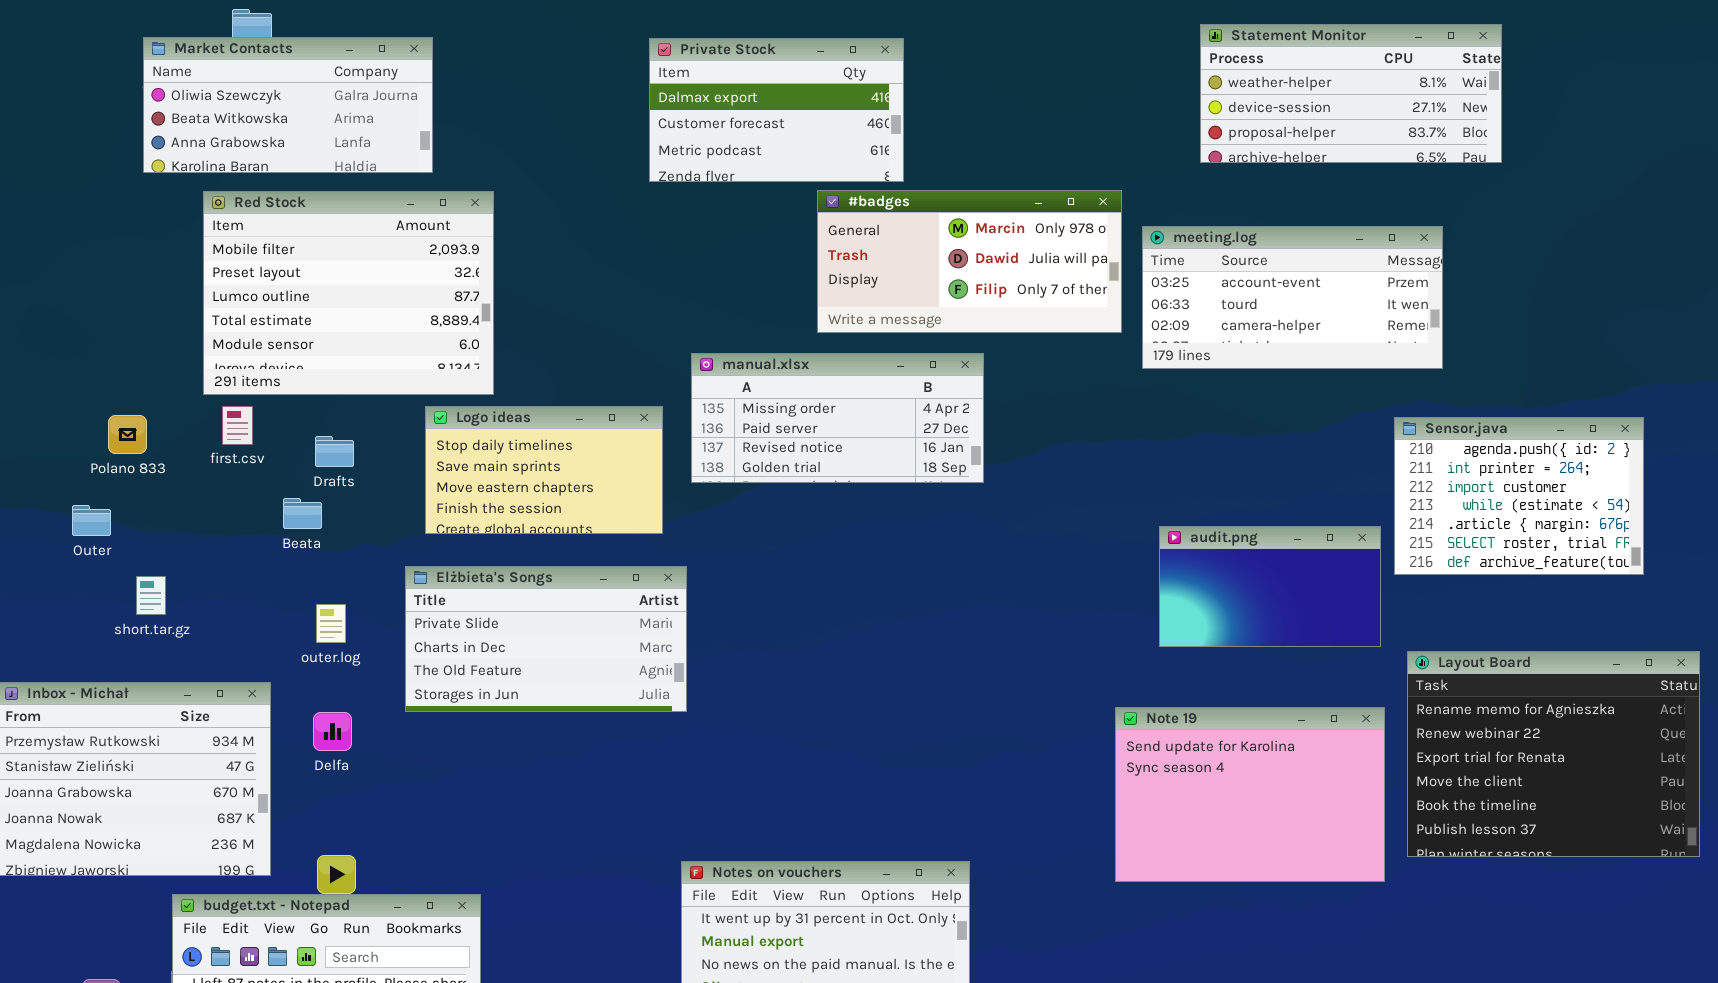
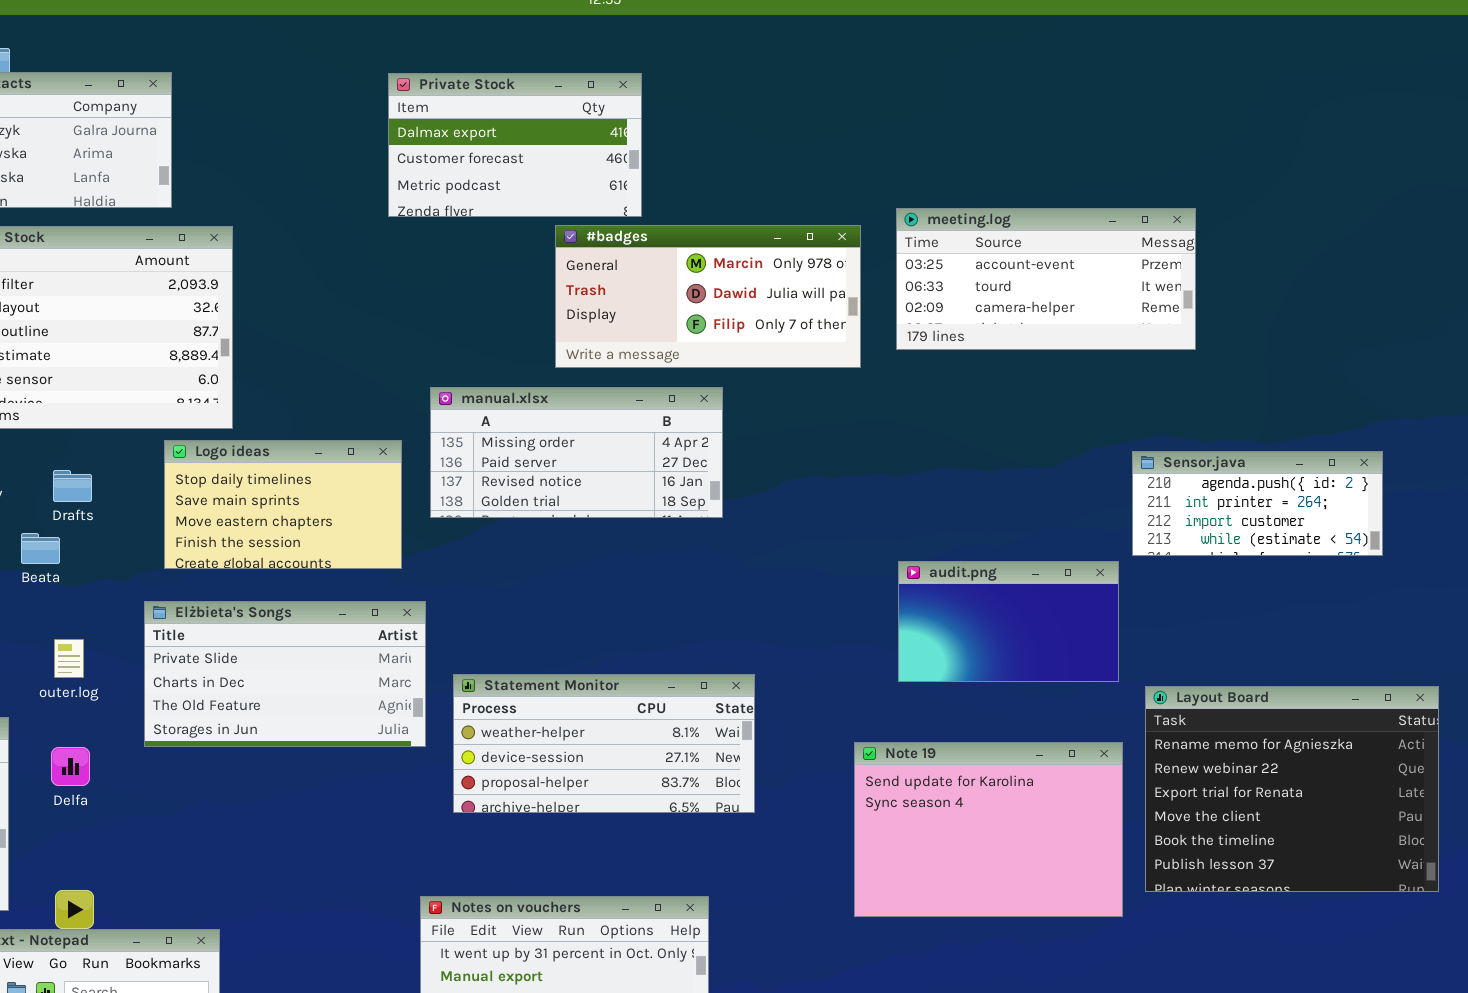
Statement Monitor: [1200,24,1502,163] -> [453,674,755,813], moved
meeting.log: [1142,226,1443,369] -> [896,208,1196,350], moved
Sensor.java: [1394,417,1644,575] -> [1132,451,1383,556], resized

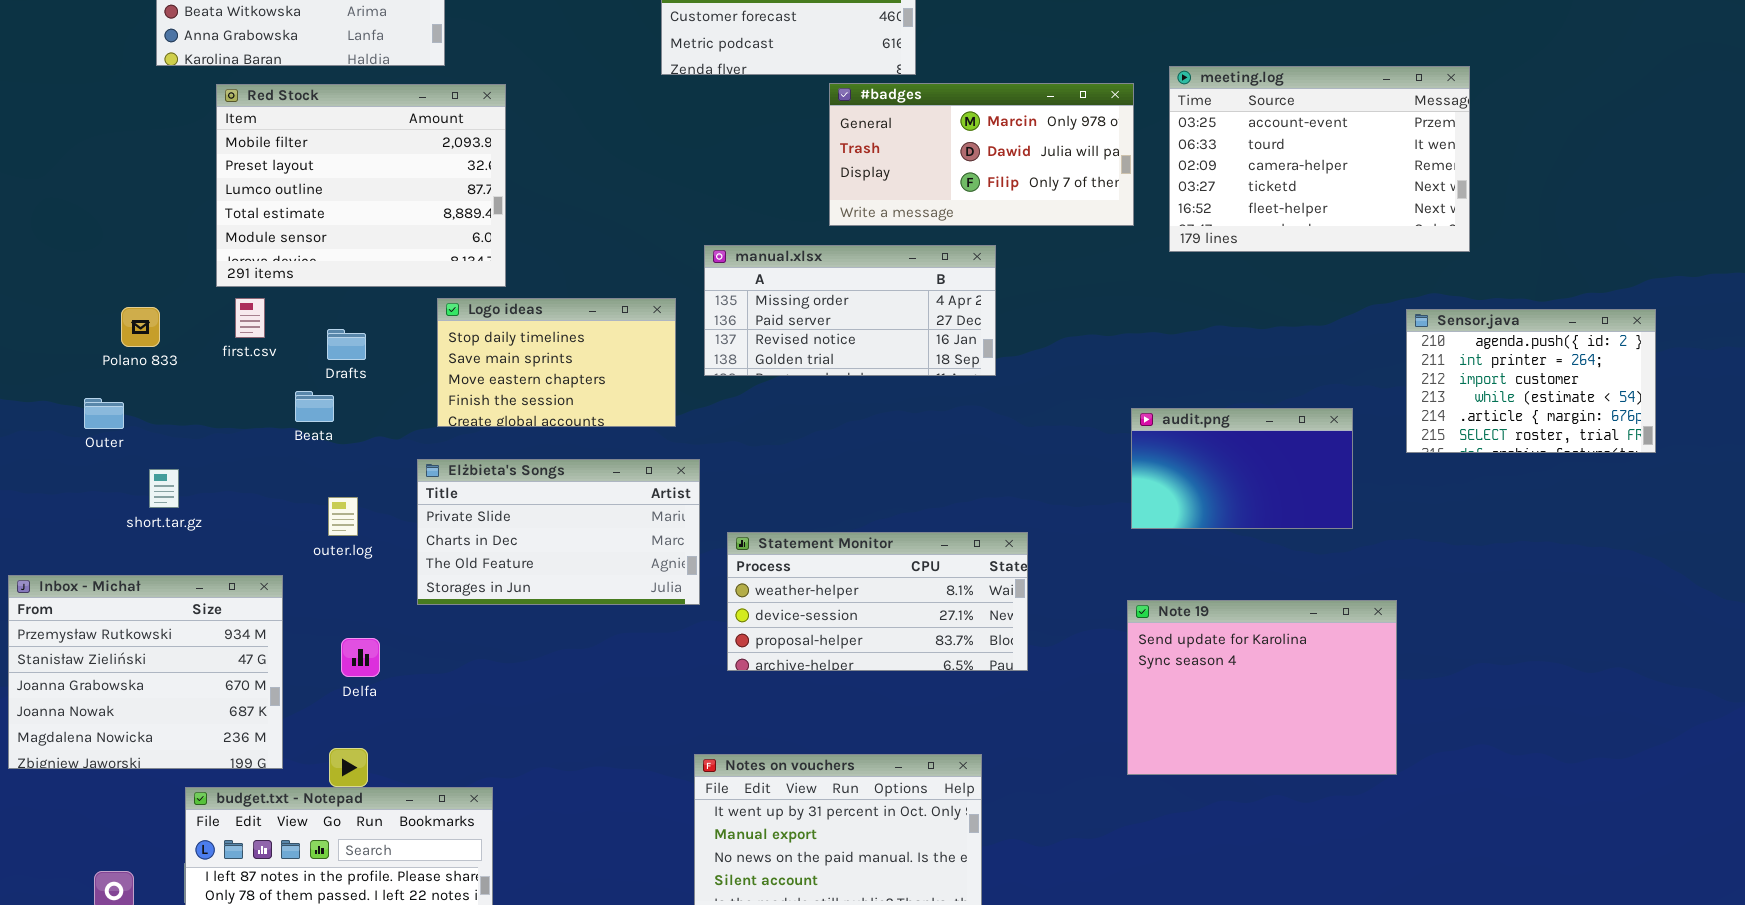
meeting.log: [896,208,1196,350] -> [1169,66,1470,252], resized
Sensor.java: [1132,451,1383,556] -> [1406,309,1656,453], resized
audit.png: [898,561,1119,682] -> [1131,408,1353,529], moved
Layout Board: [1145,686,1439,892] -> none, closed
Delfa: [51,747,90,786] -> [341,638,380,677], moved

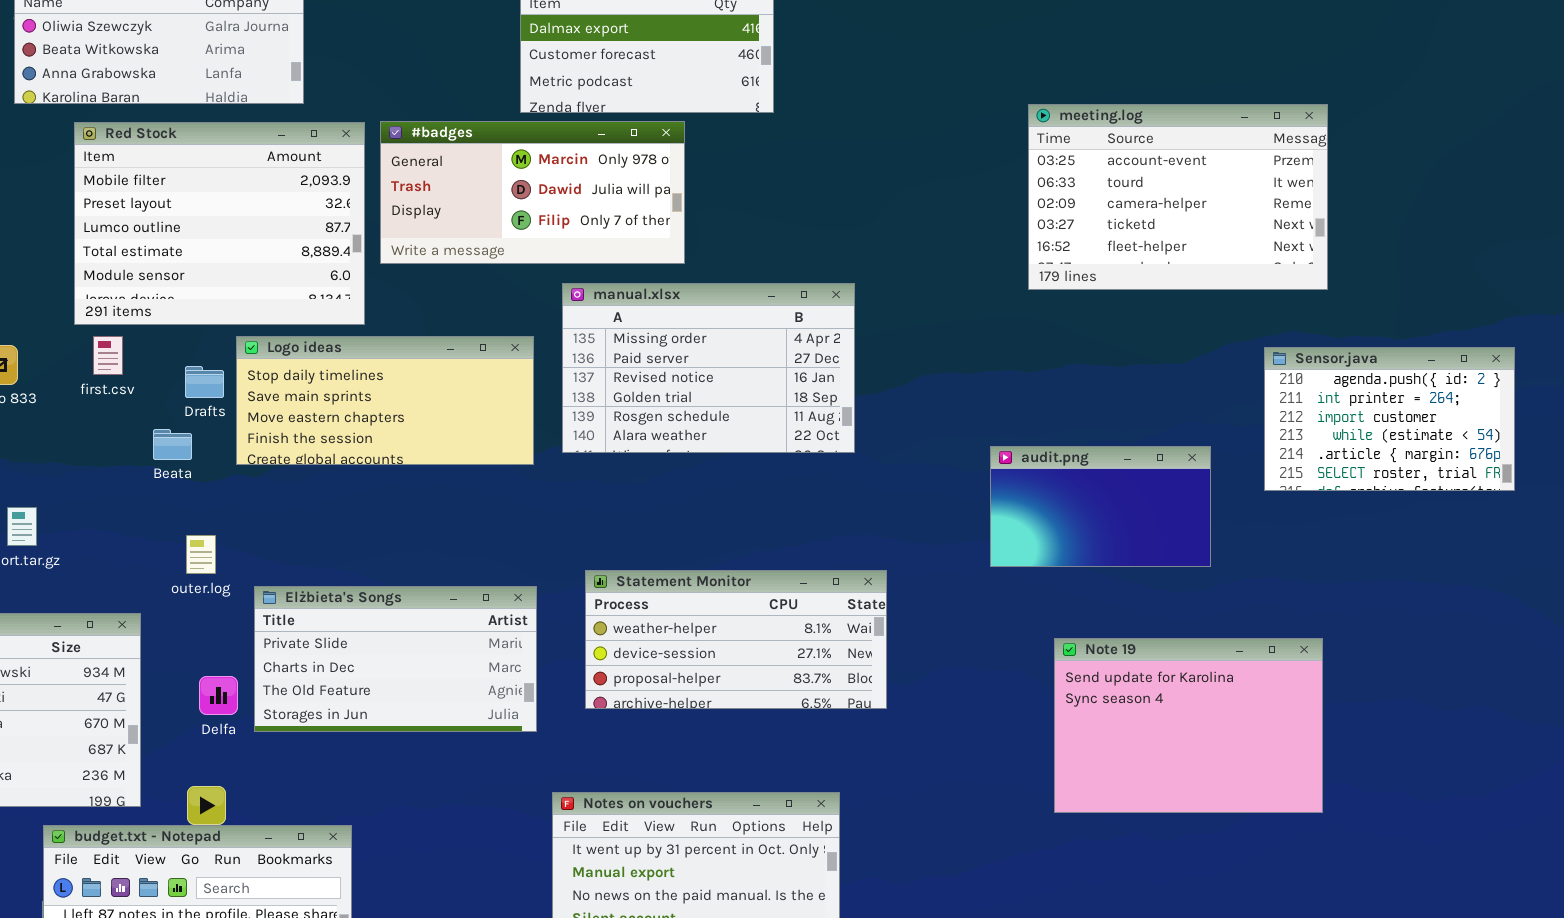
#badges: [829,83,1134,226] -> [380,121,685,264], moved
manual.xlsx: [704,245,996,376] -> [562,283,855,453], resized
Logo ideas: [437,298,676,427] -> [236,336,534,465], resized
Elżbieta's Songs: [417,459,700,605] -> [254,586,537,732], moved
Note 19: [1127,600,1397,775] -> [1054,638,1323,813], moved

